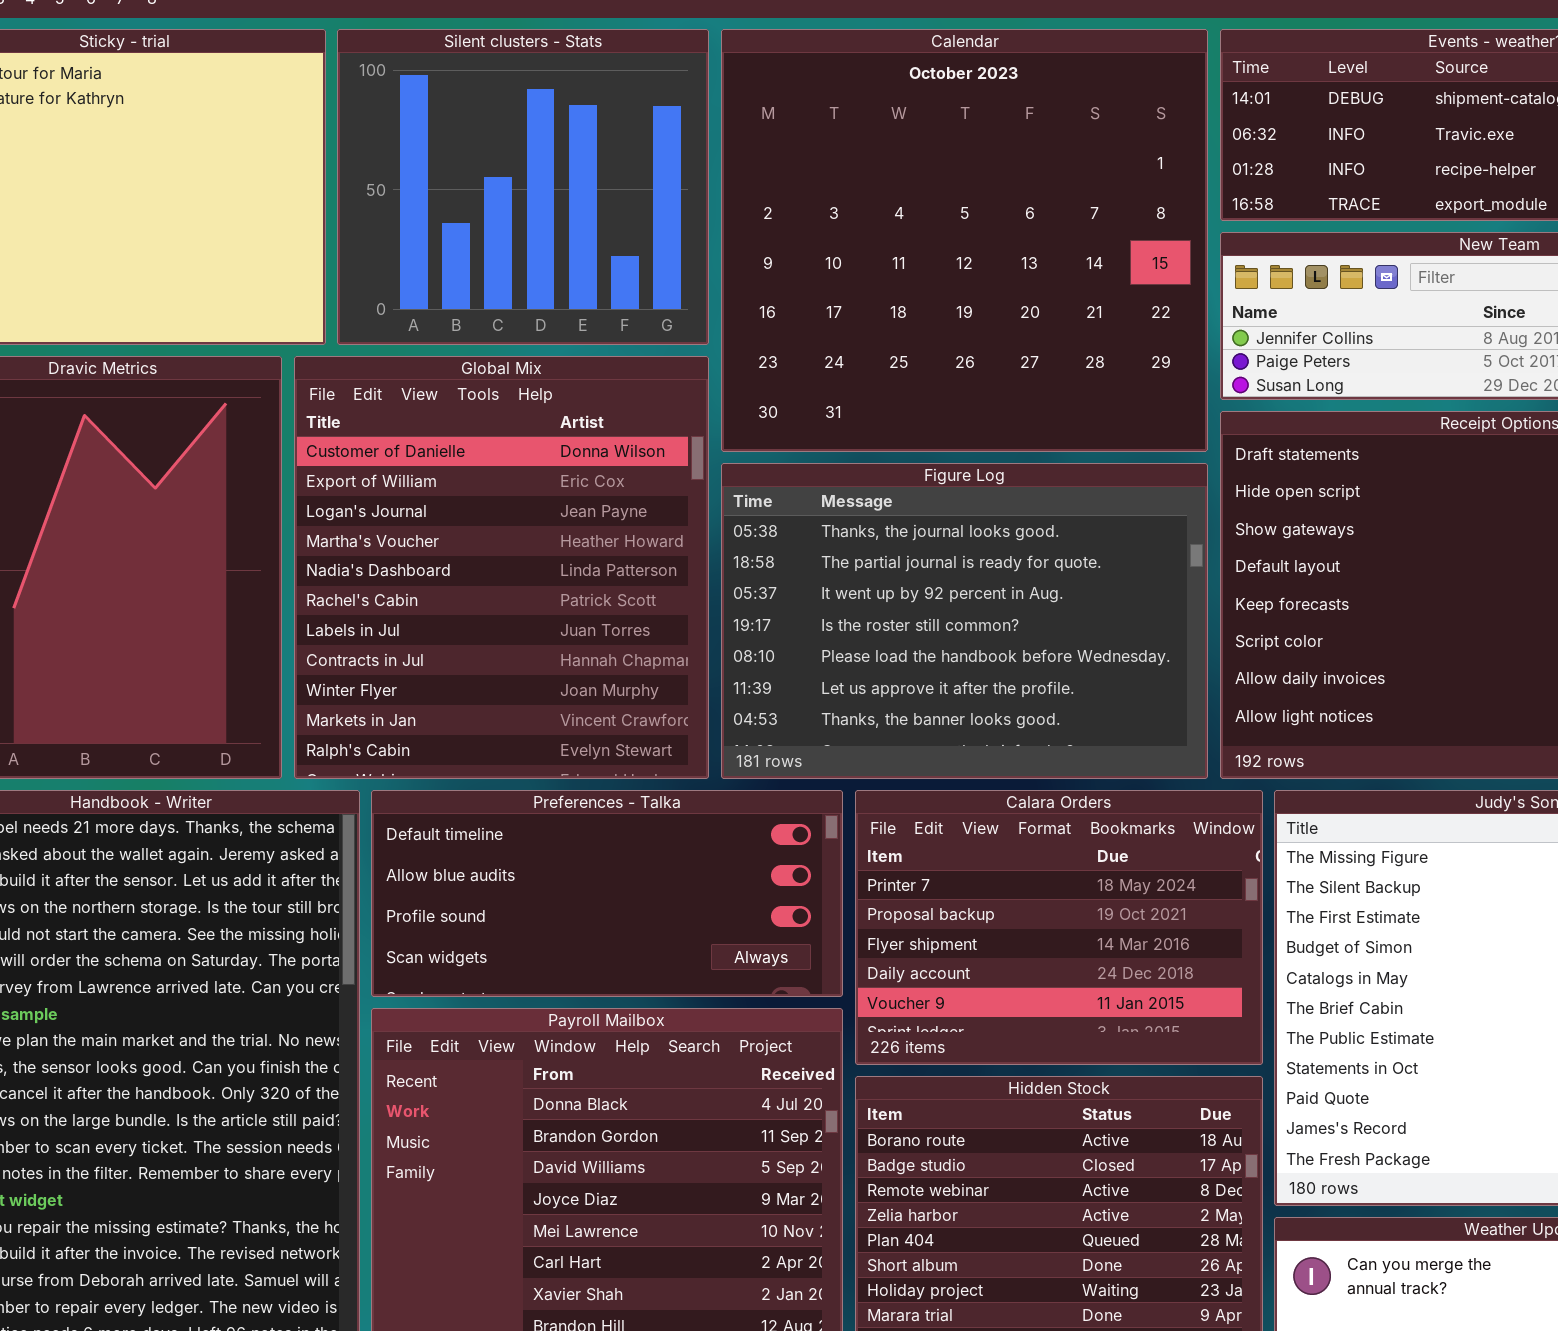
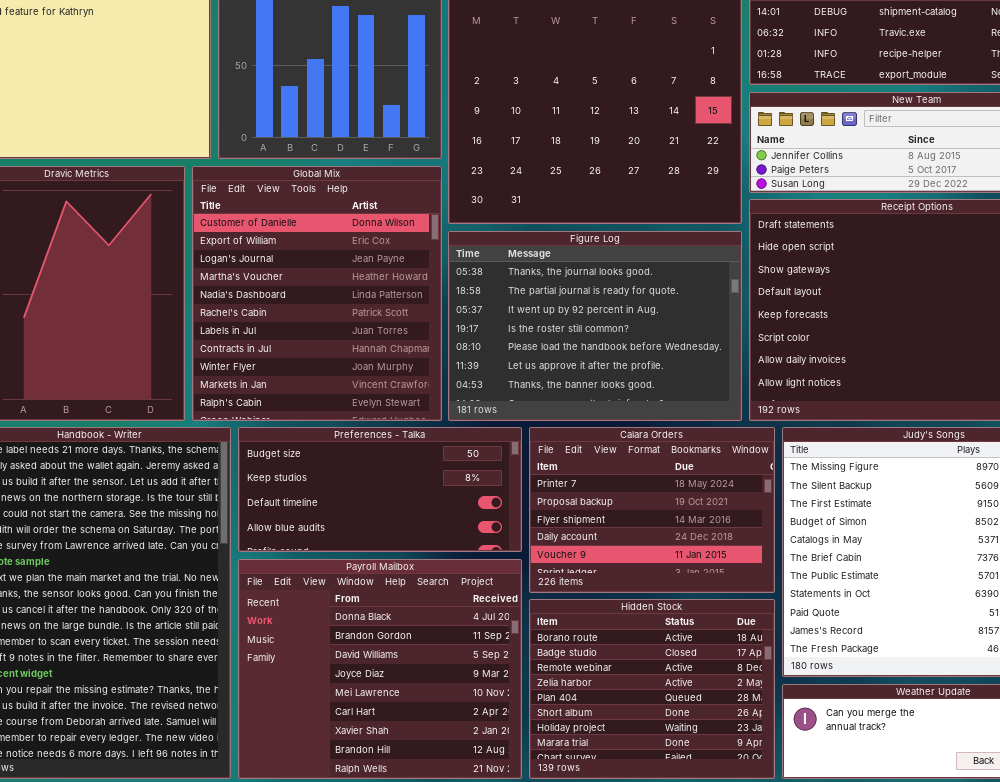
Preferences - Talka: [371,790,843,997] -> [238,427,522,552], scrolled up 2 rows

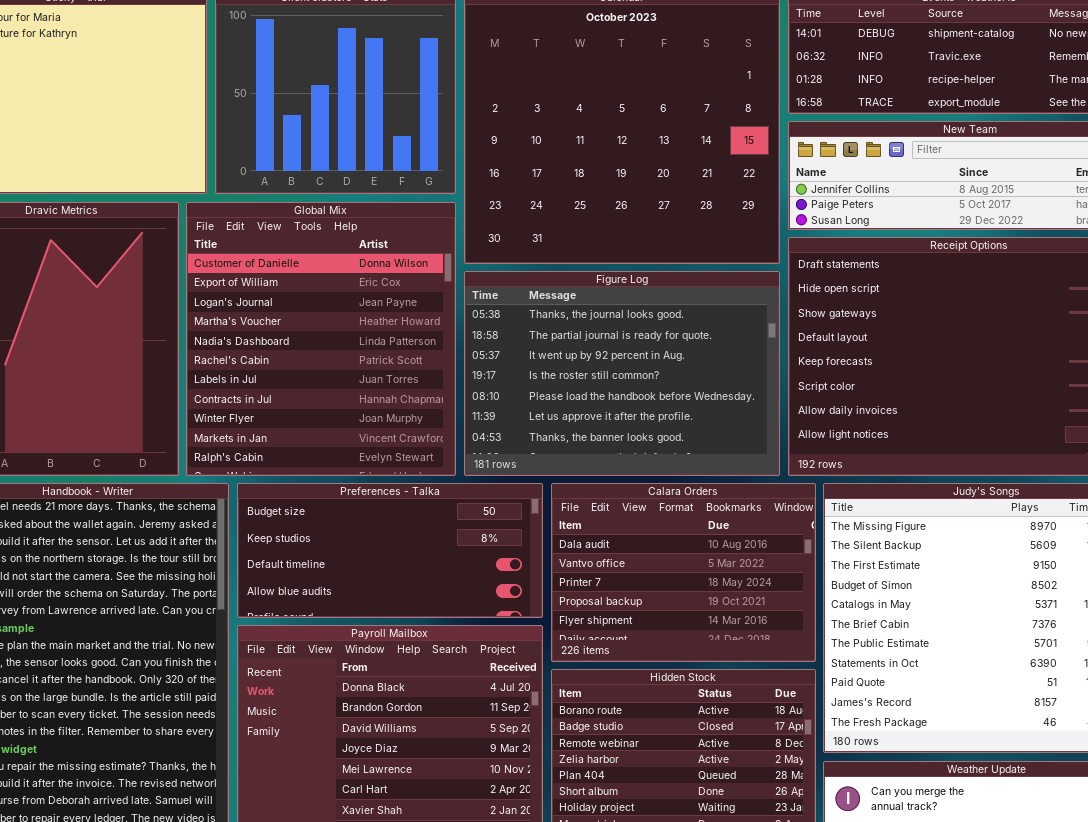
Calara Orders: [529,427,775,593] -> [551,483,816,662], scrolled up 2 rows

